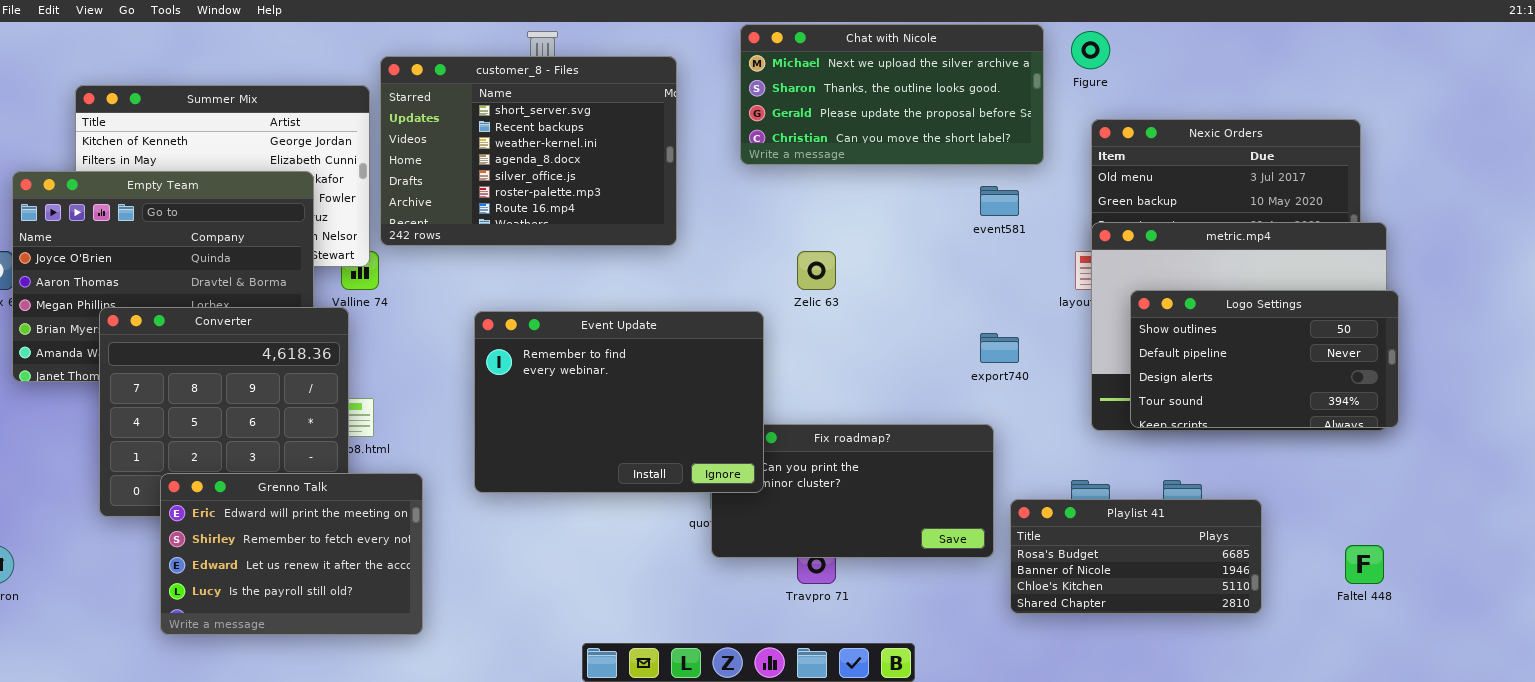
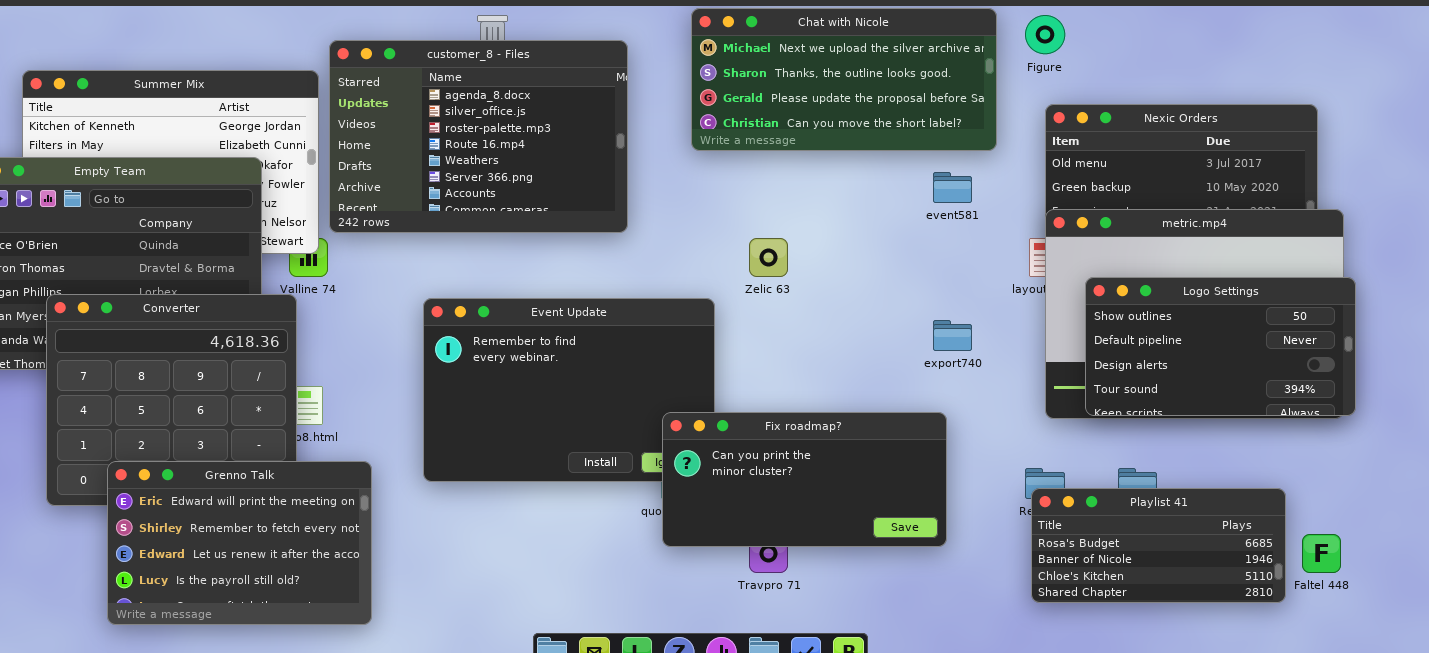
customer_8 - Files: [380,56,677,246] -> [329,40,628,233], scrolled down 3 rows
Fix roadmap?: [711,424,994,558] -> [662,412,947,547], raised
Playlist 41: [1010,499,1262,614] -> [1031,488,1286,603], moved

